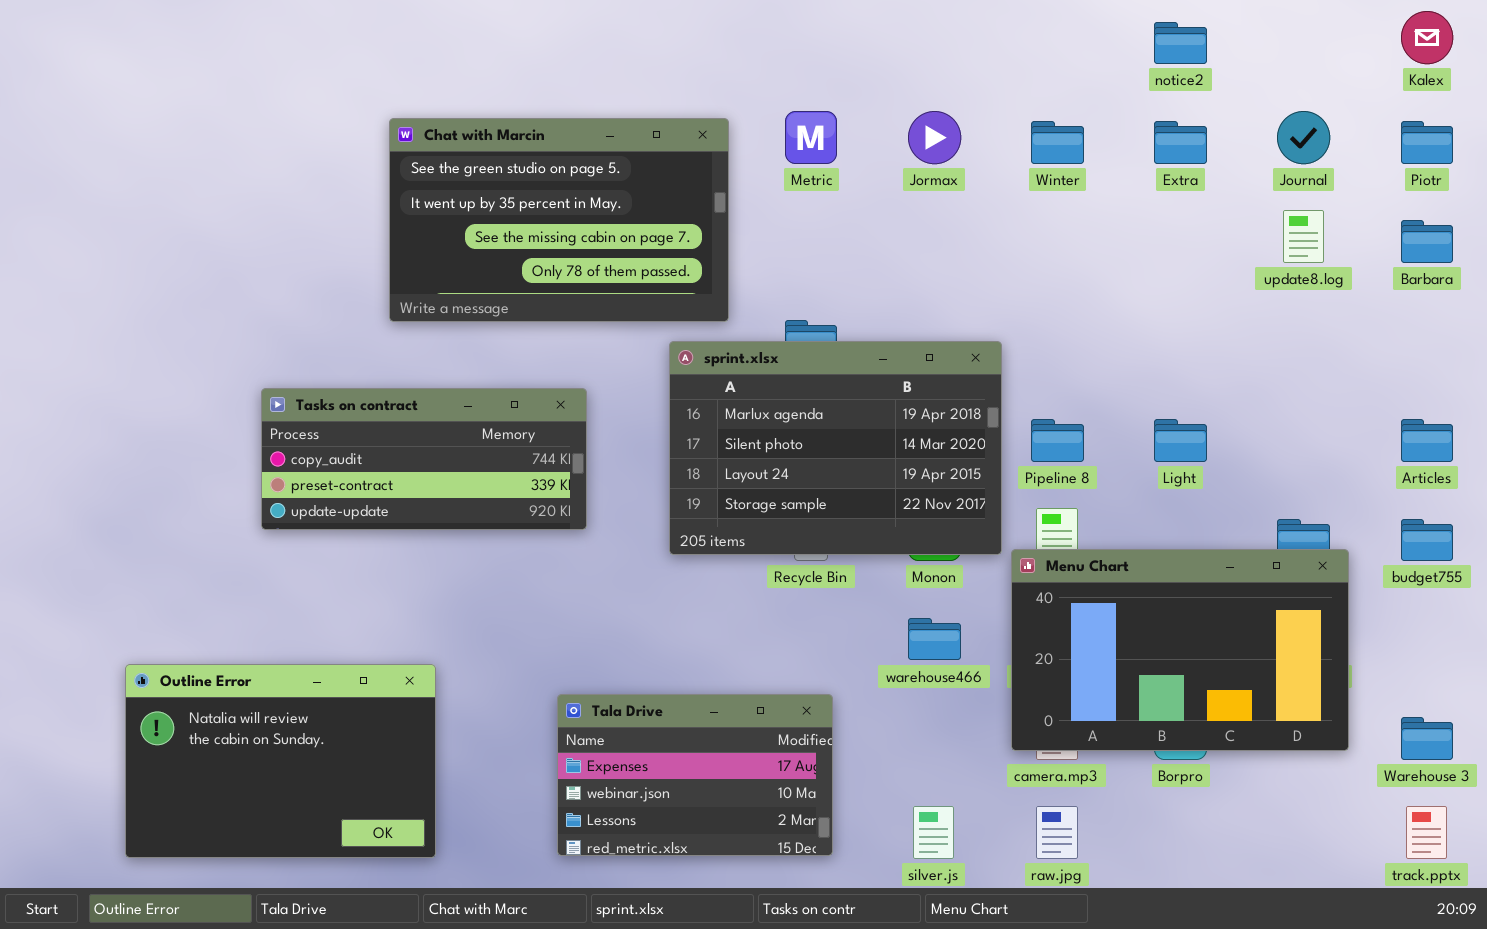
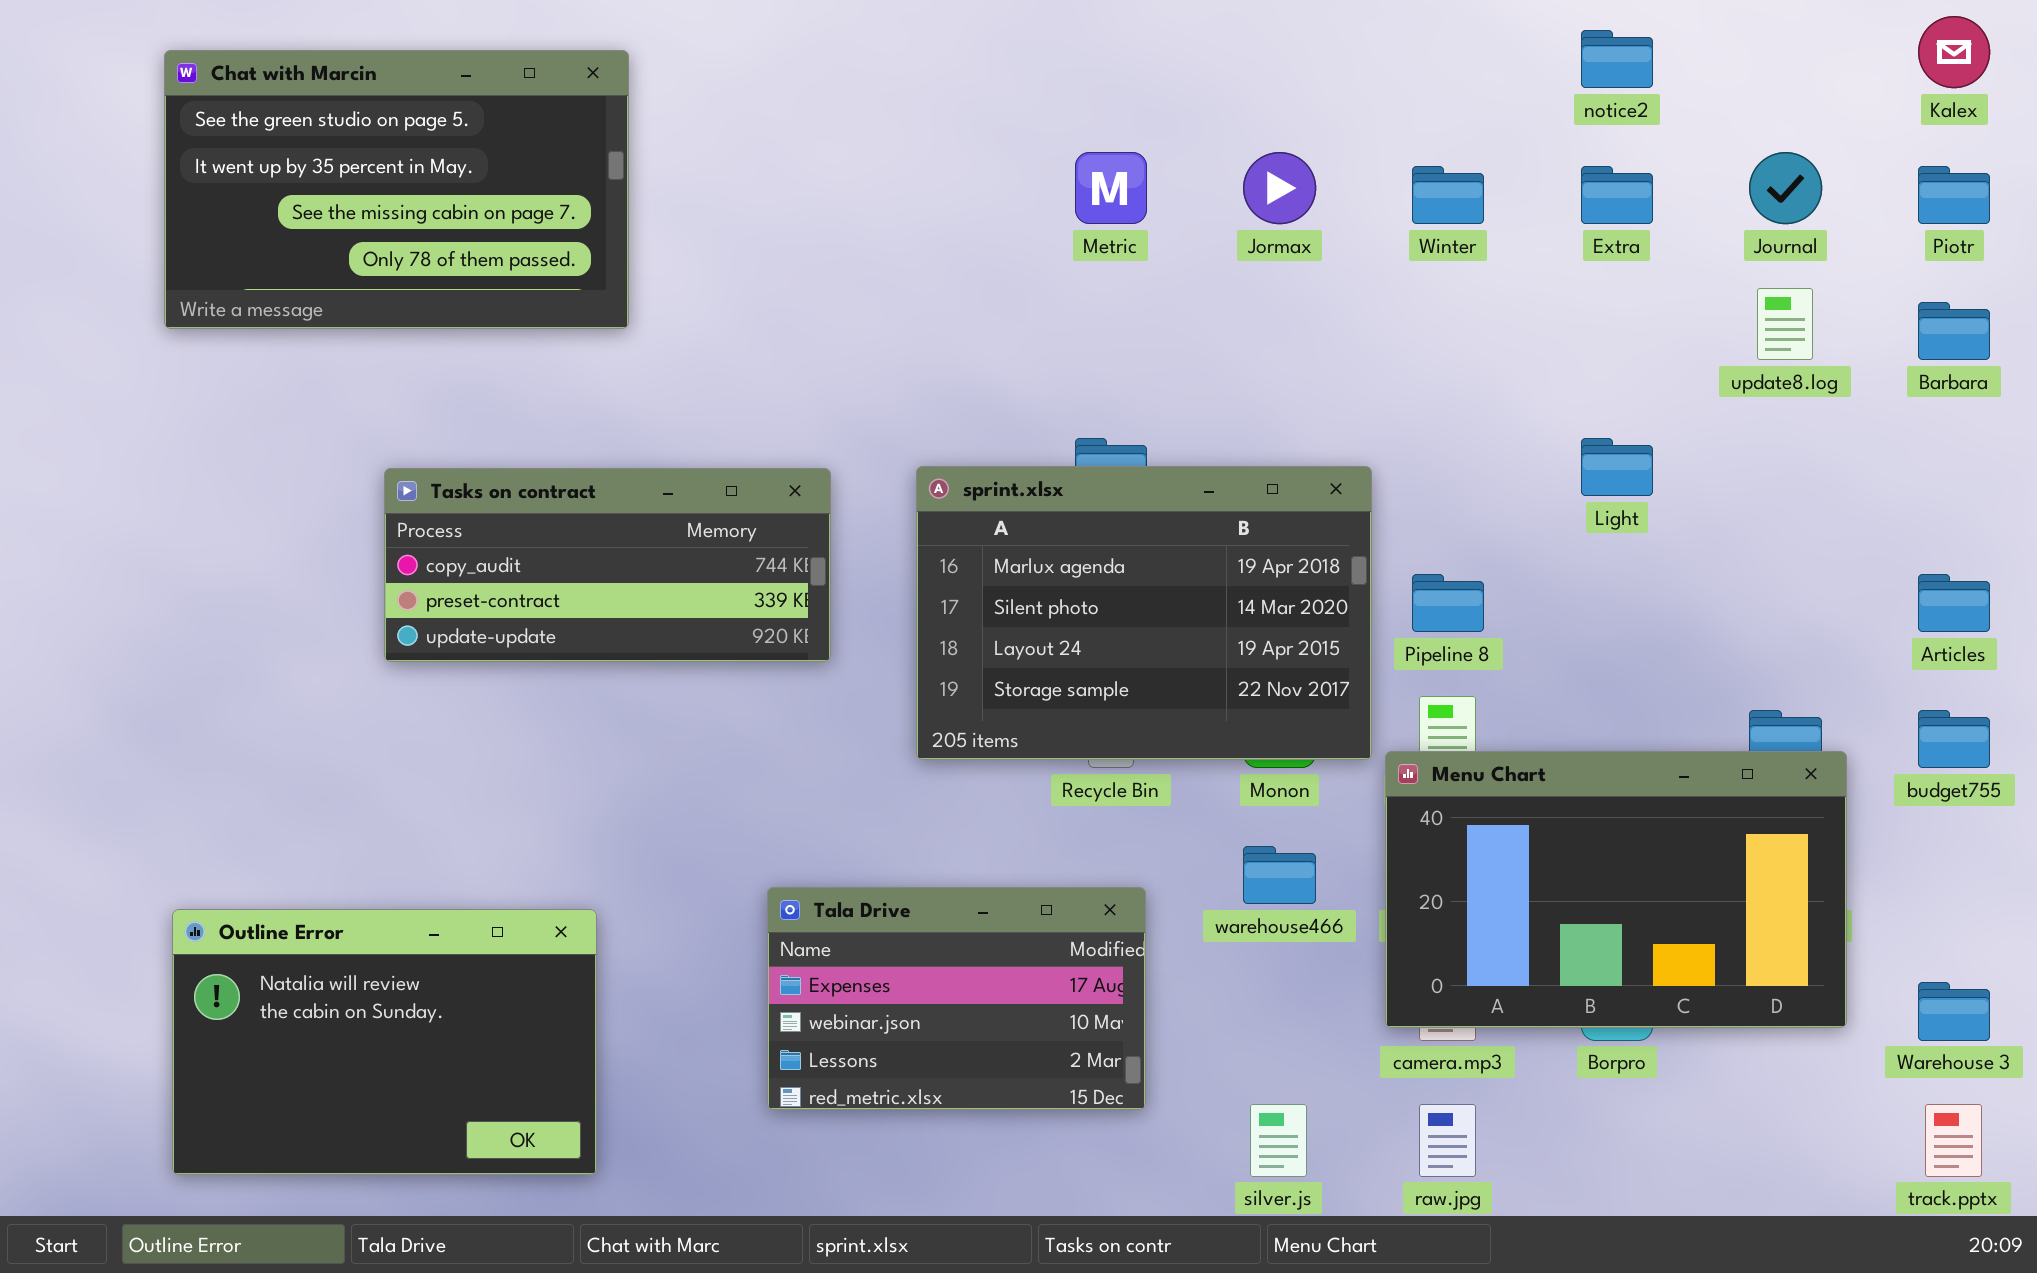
Chat with Marcin: [389,118,729,322] -> [164,50,629,329], moved
Tasks on contract: [261,388,587,530] -> [384,468,831,662], moved
Light: [1154,419,1207,462] -> [1581,438,1653,496], moved
Tala Drive: [557,694,833,856] -> [767,887,1146,1110], moved

